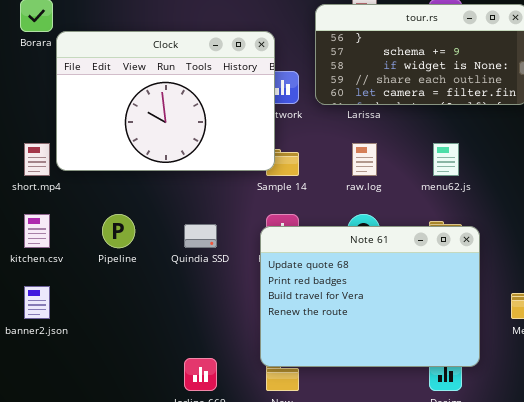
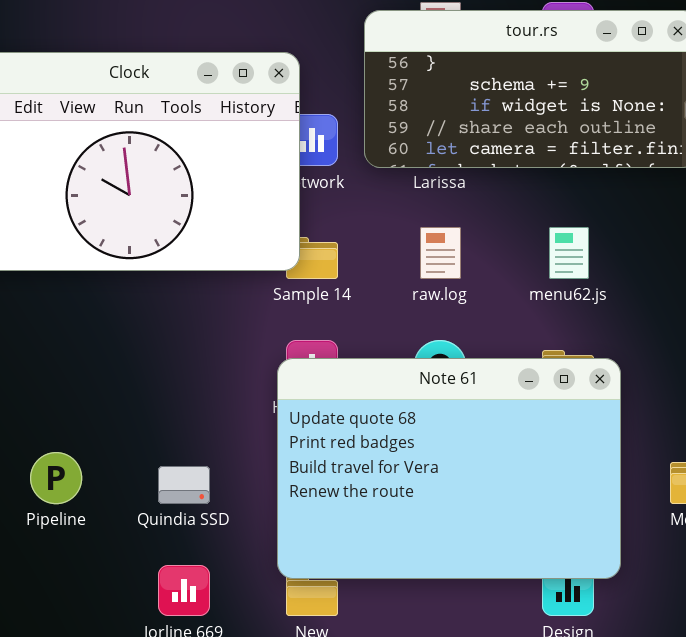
Pipeline: [102,214,135,248] -> [30,452,82,504], moved
Quindia SSD: [184,224,217,248] -> [158,466,210,504], moved

